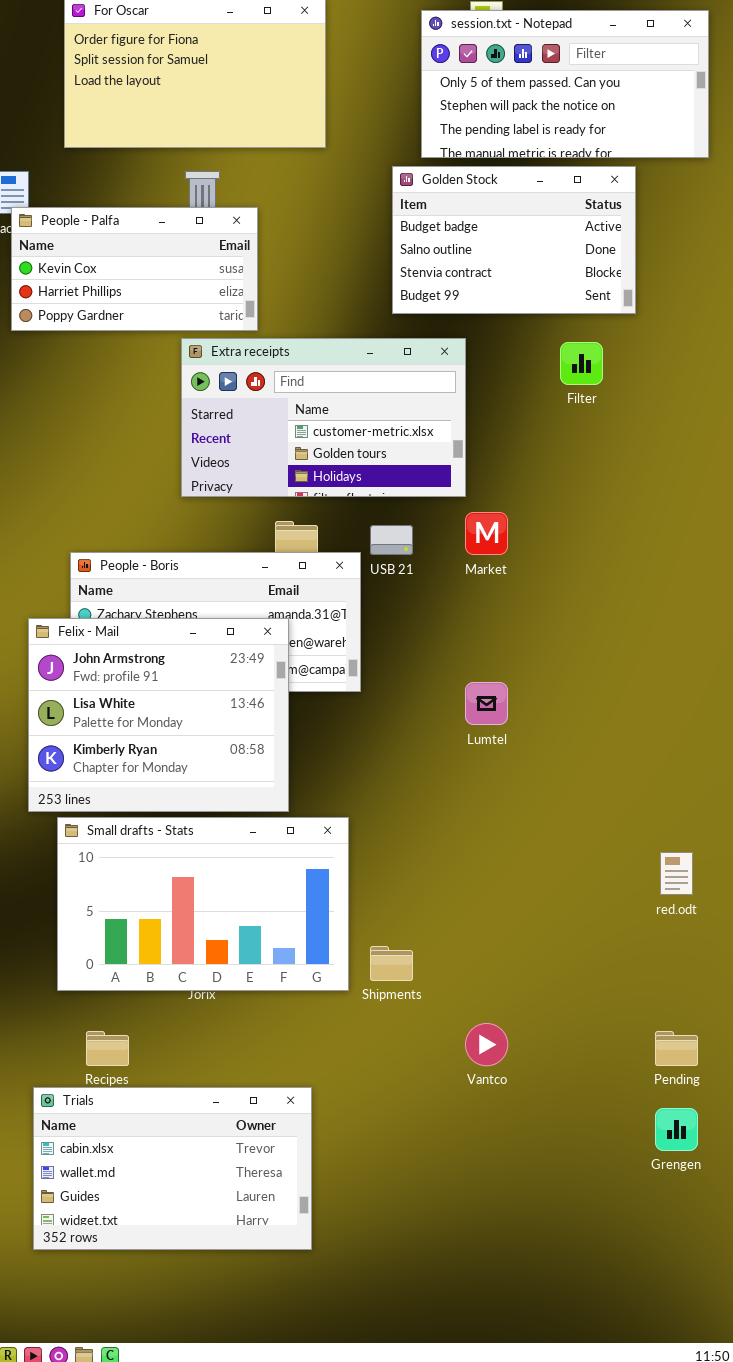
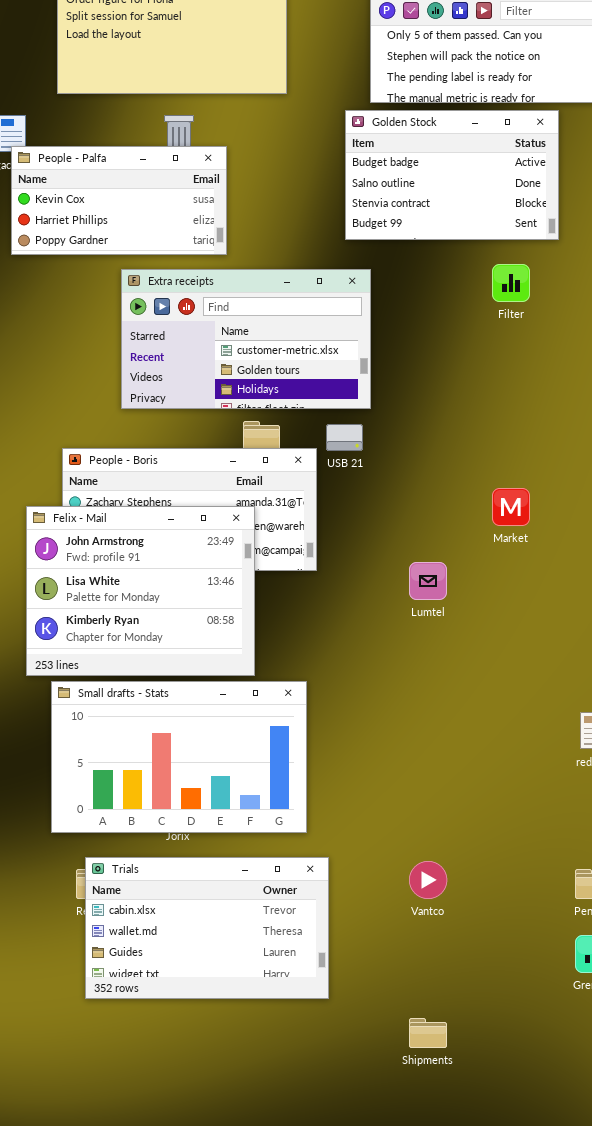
Extra receipts: [181,338,466,497] -> [121,269,371,409], moved
Market: [465,512,508,555] -> [492,488,530,526], moved
Shipments: [370,946,413,981] -> [409,1018,447,1048], moved
Trials: [33,1087,312,1250] -> [85,857,329,999], moved

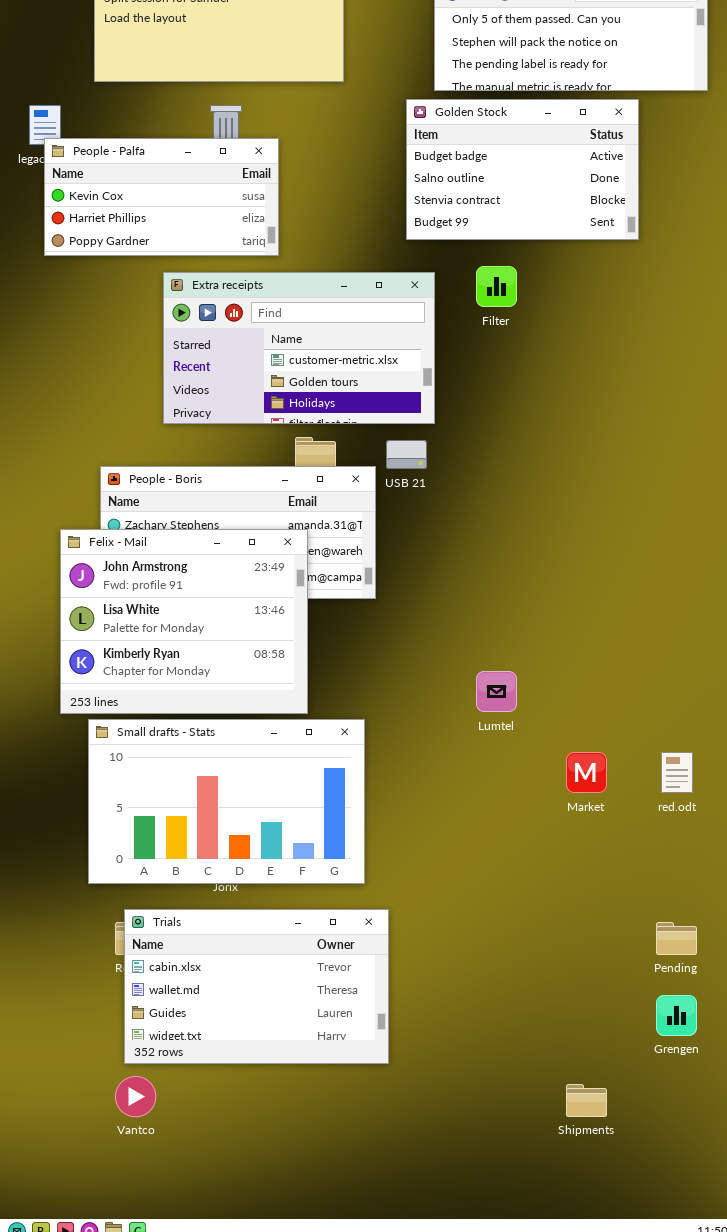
Filter: [492,264,530,302] -> [476,266,517,307], moved
Market: [492,488,530,526] -> [566,752,607,793], moved
Lumtel: [409,562,447,600] -> [476,671,517,712], moved
Vantco: [409,861,447,899] -> [115,1076,156,1117], moved
Shipments: [409,1018,447,1048] -> [566,1084,607,1117], moved

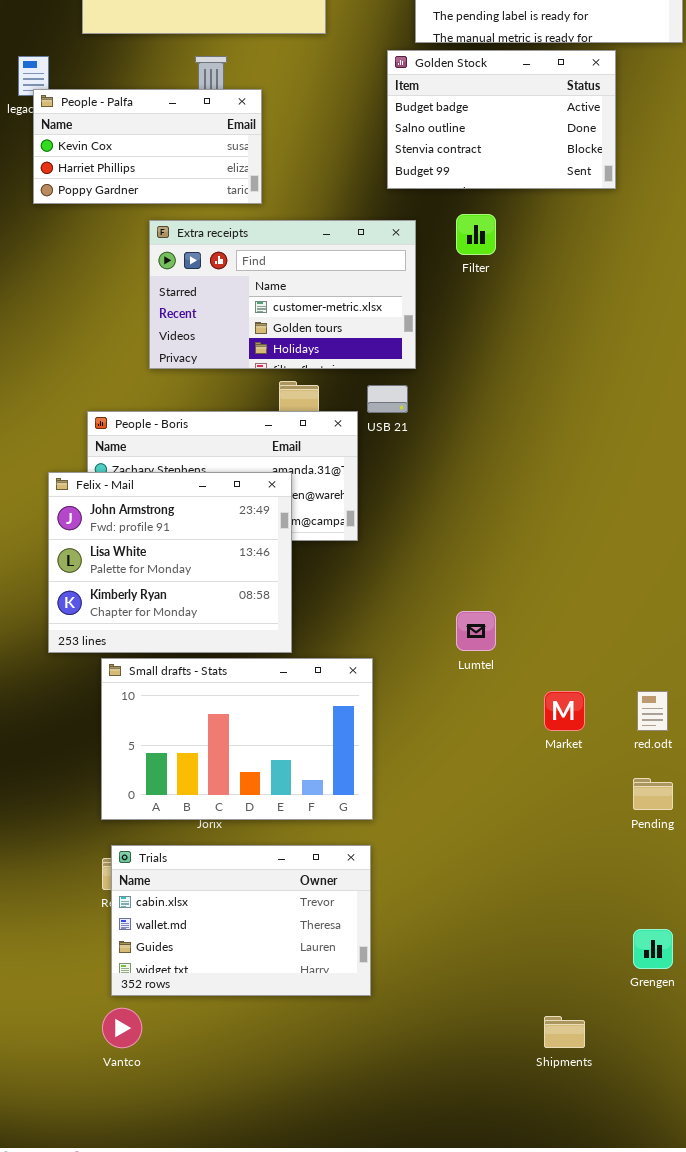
Small drafts - Stats: [88,719,365,884] -> [101,658,373,820], moved
Pending: [656,922,697,955] -> [633,778,673,810], moved

